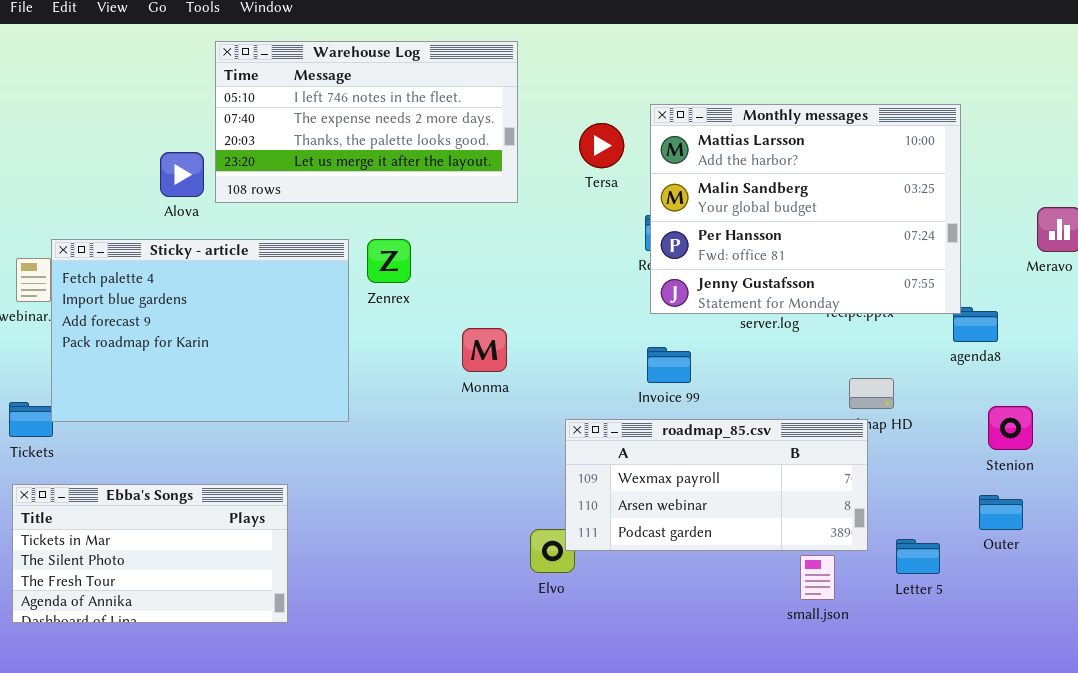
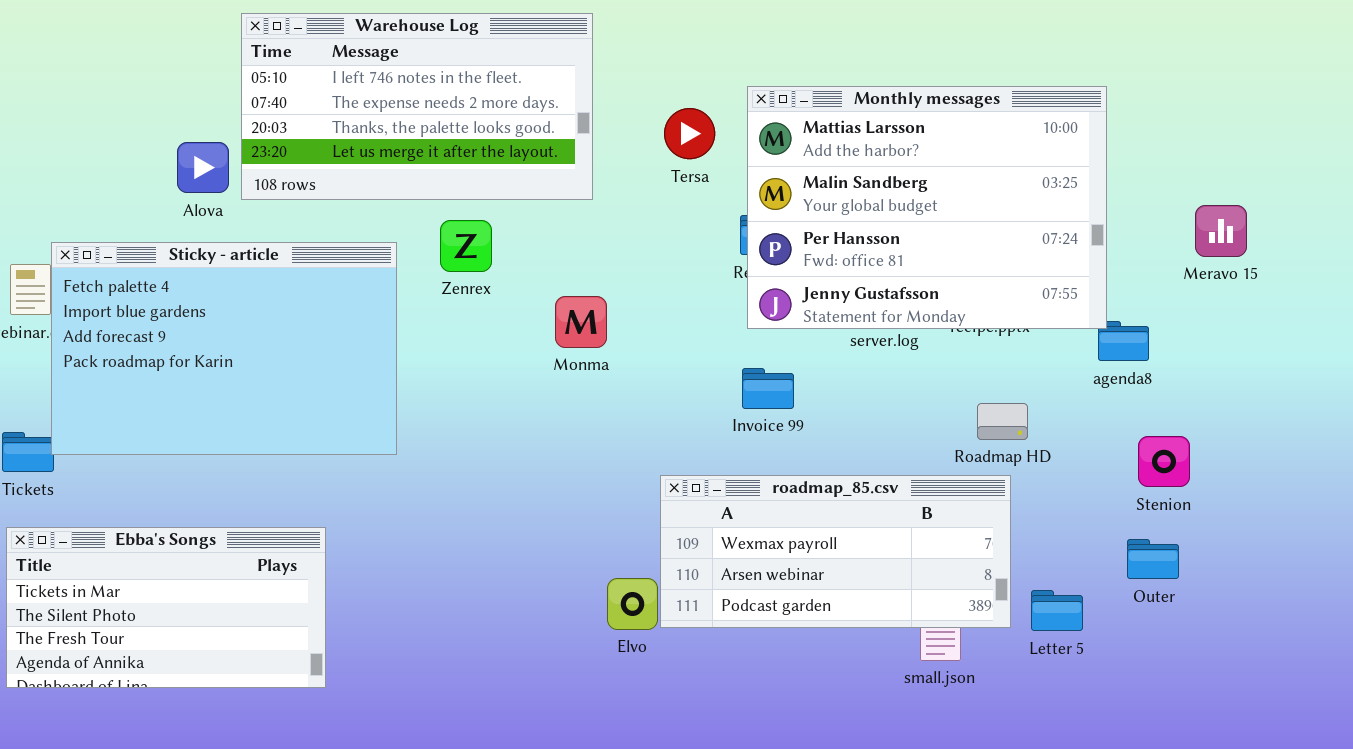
Zenrex: [367,239,411,283] -> [440,220,492,272], moved
Monma: [462,328,507,372] -> [555,296,607,348], moved
roadmap_85.csv: [565,419,868,551] -> [660,475,1011,628], moved

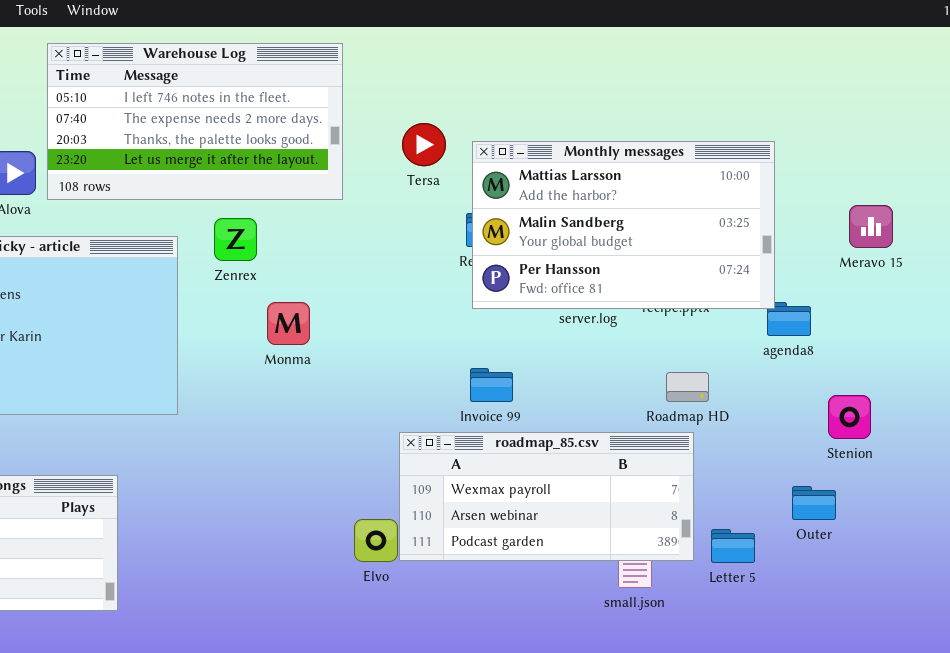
Monthly messages: [747,86,1107,329] -> [472,141,775,309], resized
Monma: [555,296,607,348] -> [267,302,310,345], moved
Invoice 99: [742,368,794,409] -> [470,368,513,402], moved
Stenion: [1138,436,1190,487] -> [828,395,871,439], moved

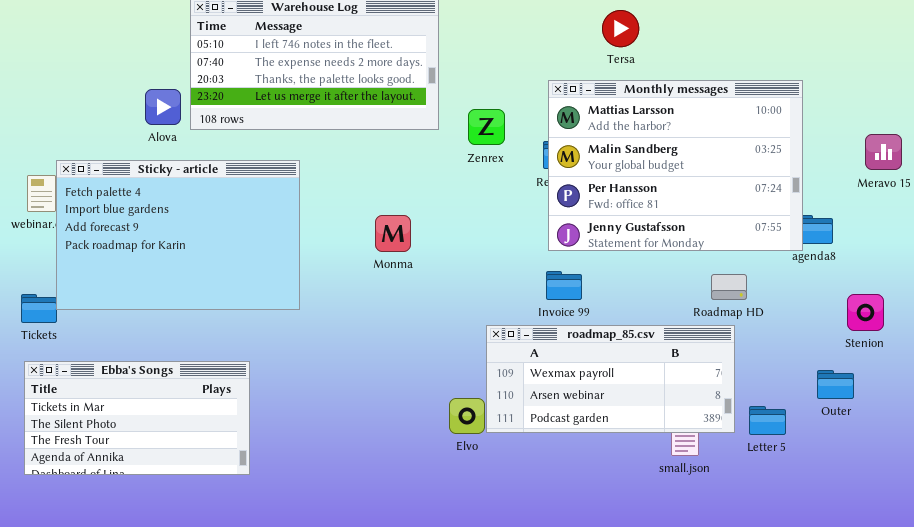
Tersa: [402,123,446,166] -> [602,10,639,47], moved
Monthly messages: [472,141,775,309] -> [548,80,803,251], resized
Zenrex: [214,218,257,261] -> [468,109,505,145], moved

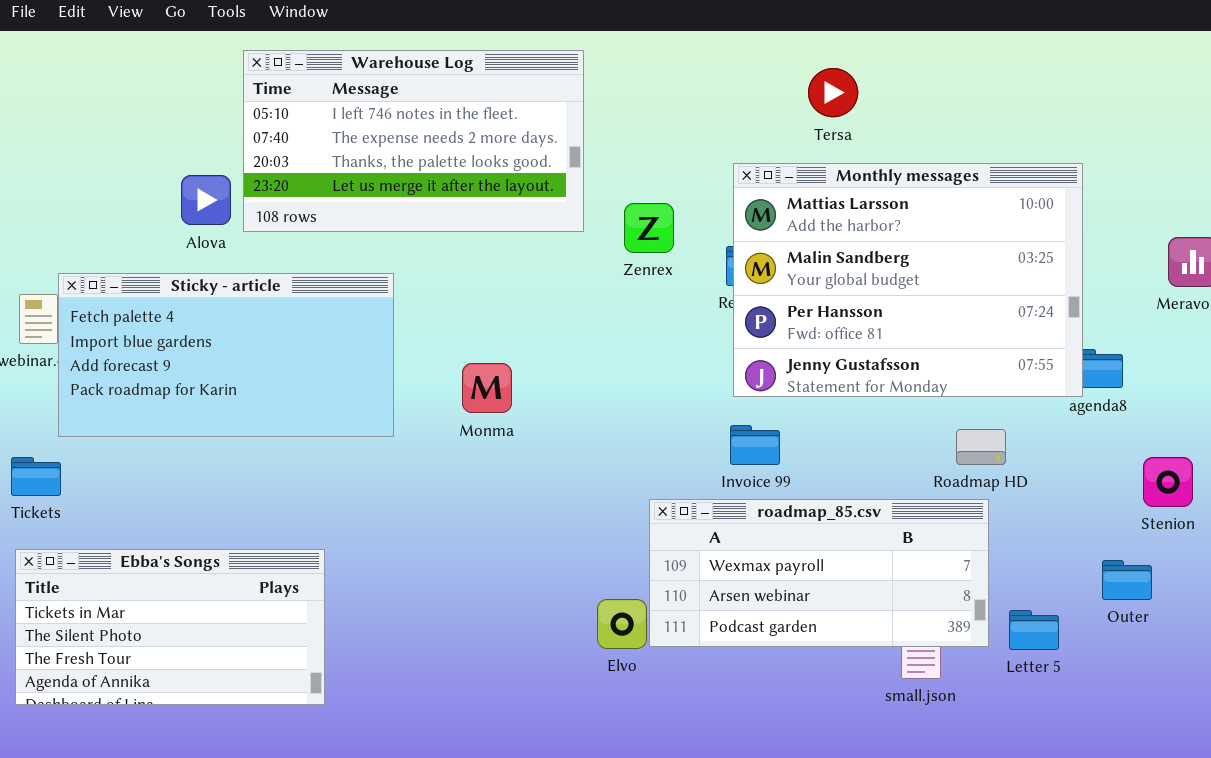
Sticky - article: [56,160,300,310] -> [58,273,394,437], resized
Monma: [375,215,411,252] -> [462,363,512,413], moved

